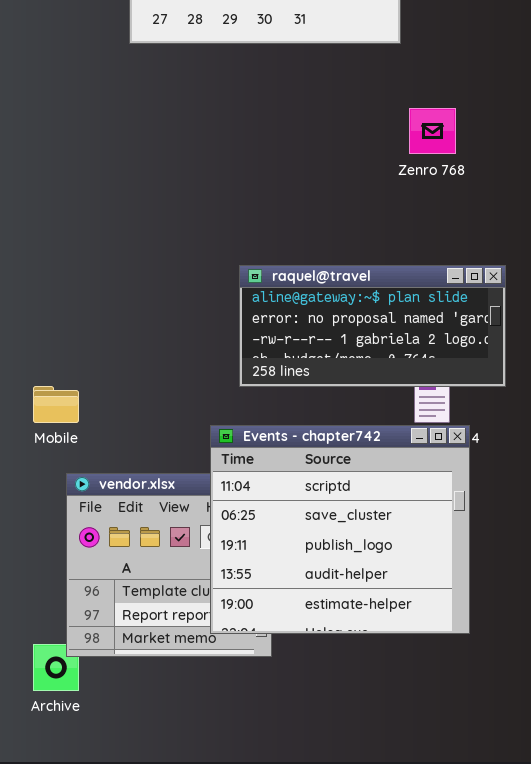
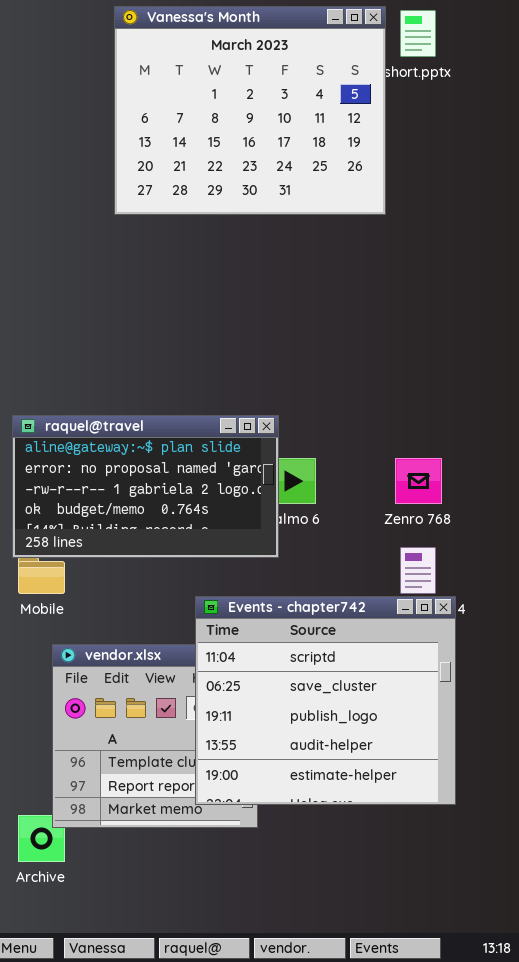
Zenro 768: [409,108,456,154] -> [395,458,442,504], moved
raquel@travel: [239,265,506,387] -> [12,415,279,558], moved, resized

